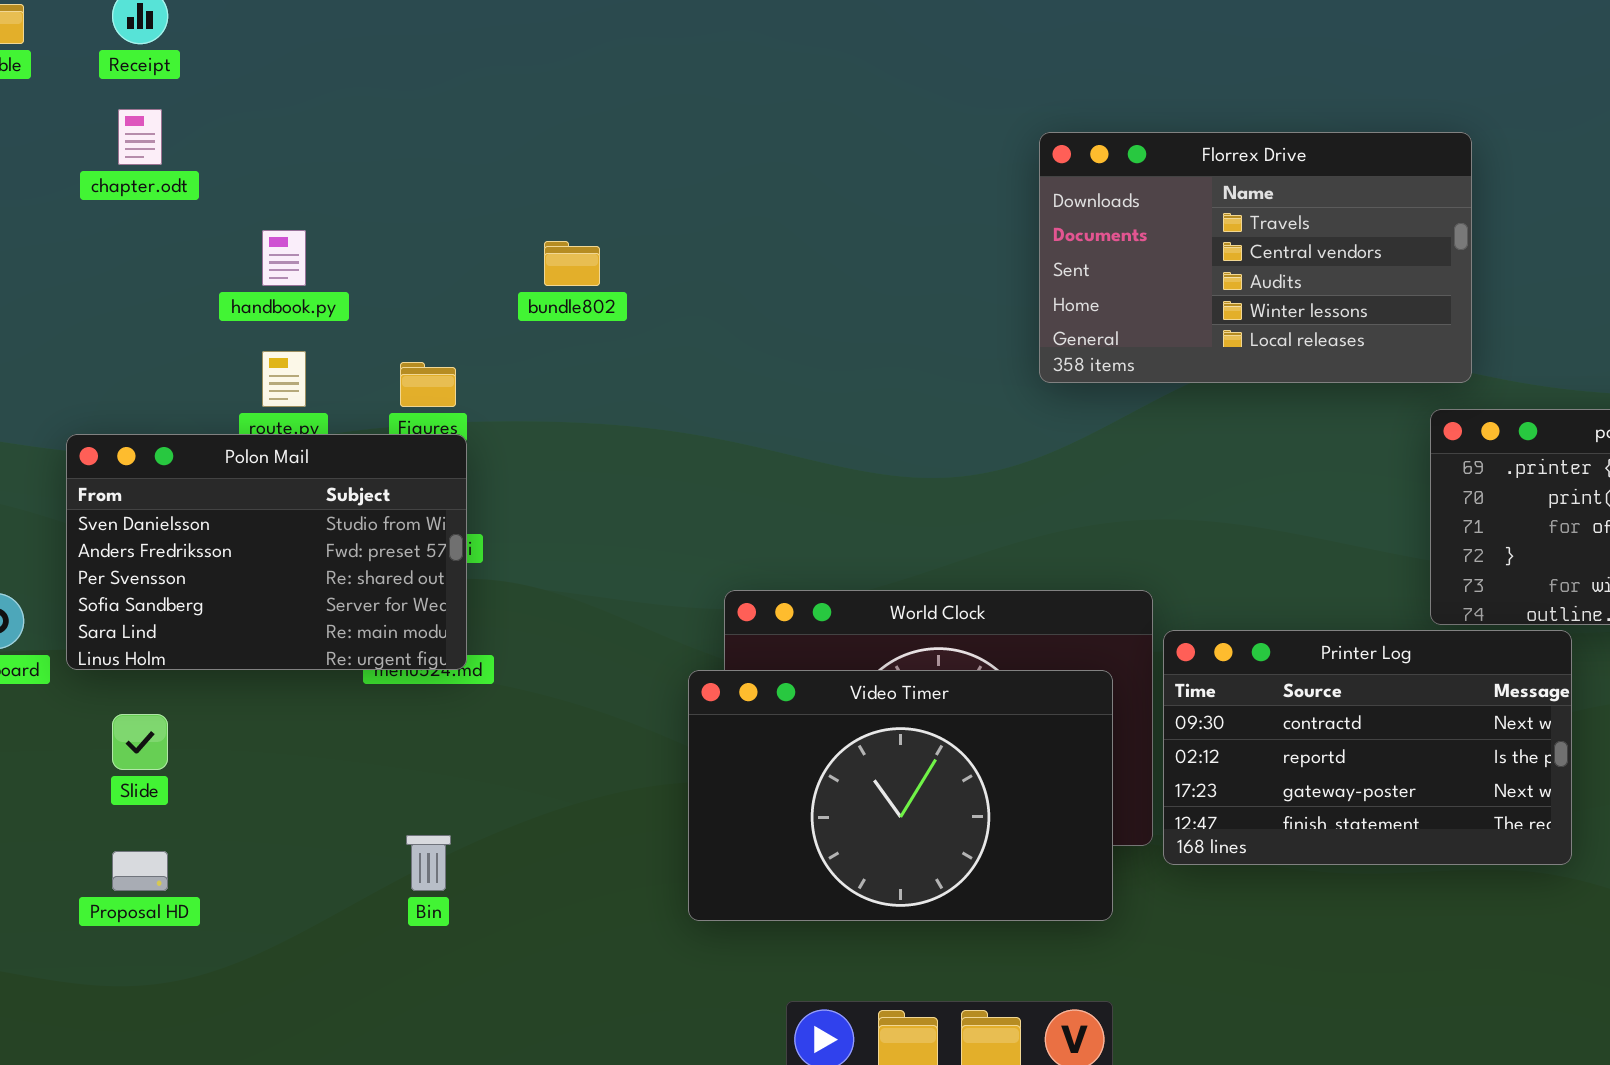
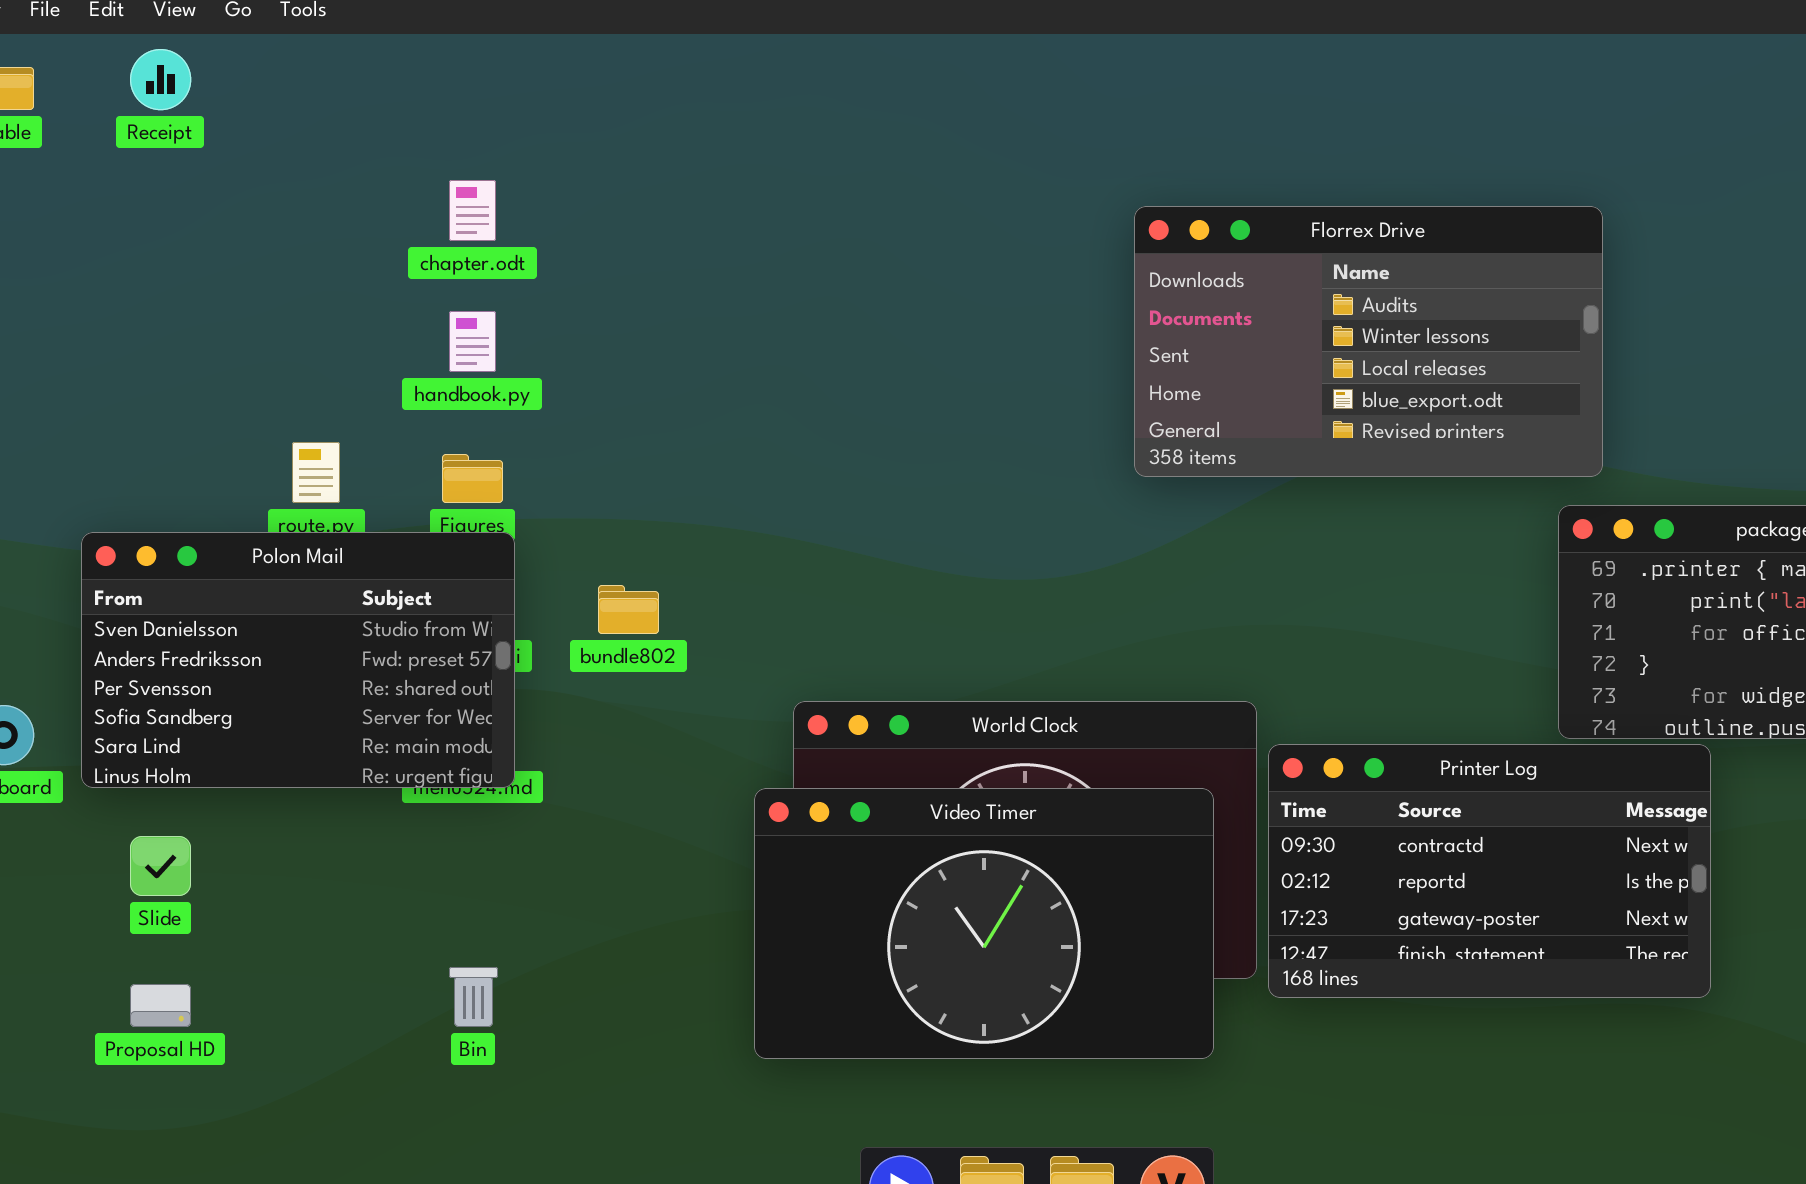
chapter.odt: [118,109,162,165] -> [449,180,496,241], moved
Florrex Drive: [1039,132,1472,383] -> [1134,206,1603,477], scrolled down 2 rows
handbook.py: [262,230,306,286] -> [449,311,496,372], moved
bundle802: [544,241,600,286] -> [598,585,659,634], moved

